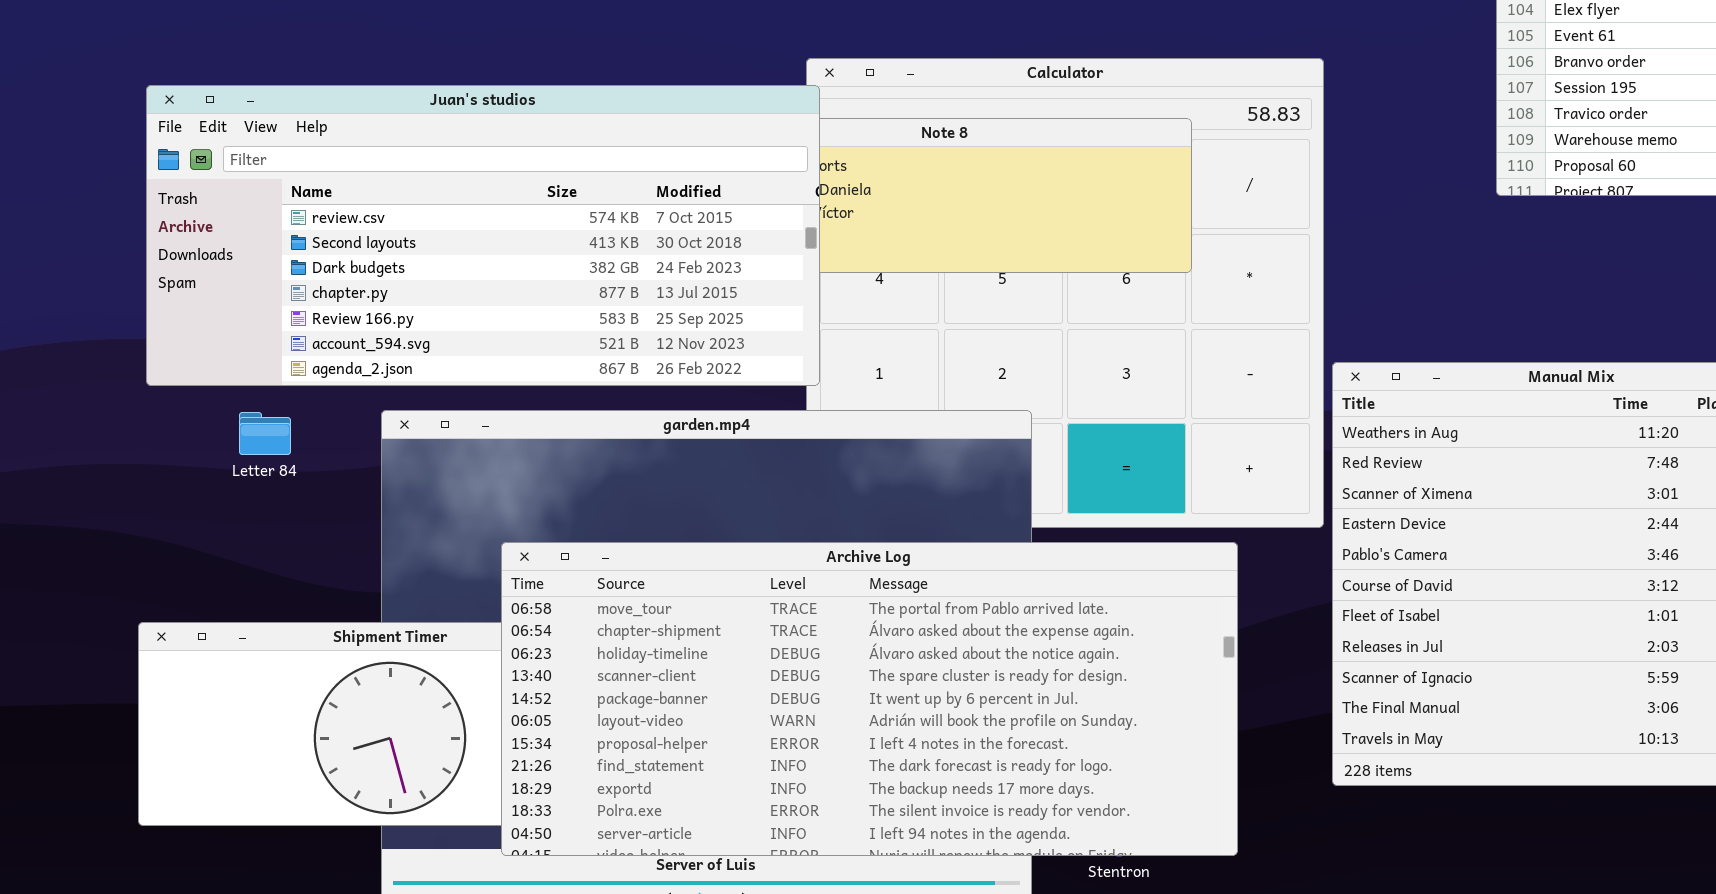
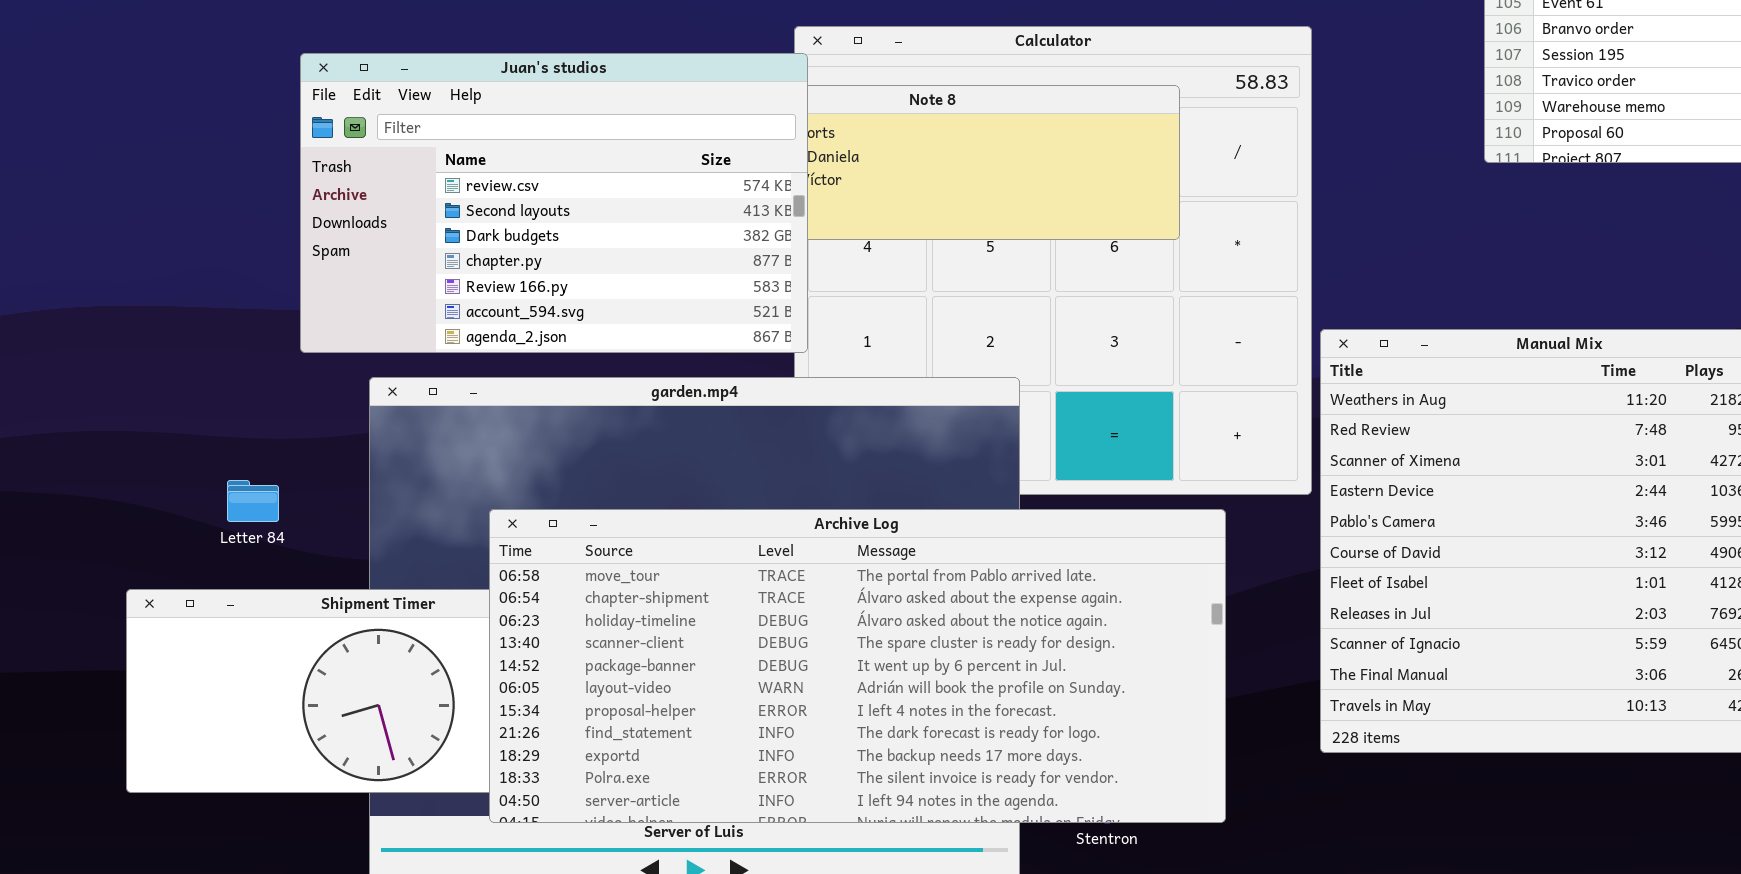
Juan's studios: [146,85,820,386] -> [300,53,808,353], resized
Letter 84: [239,412,291,455] -> [227,480,279,522], moved

